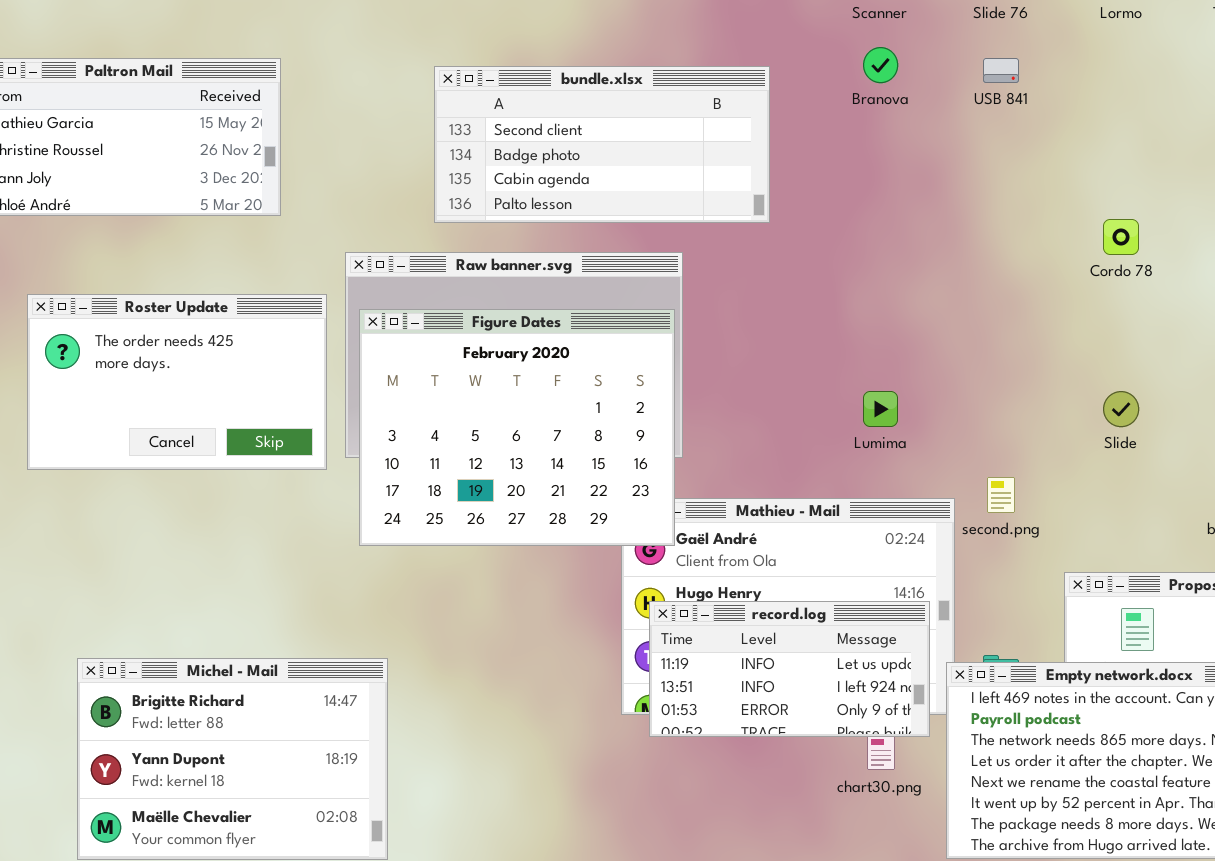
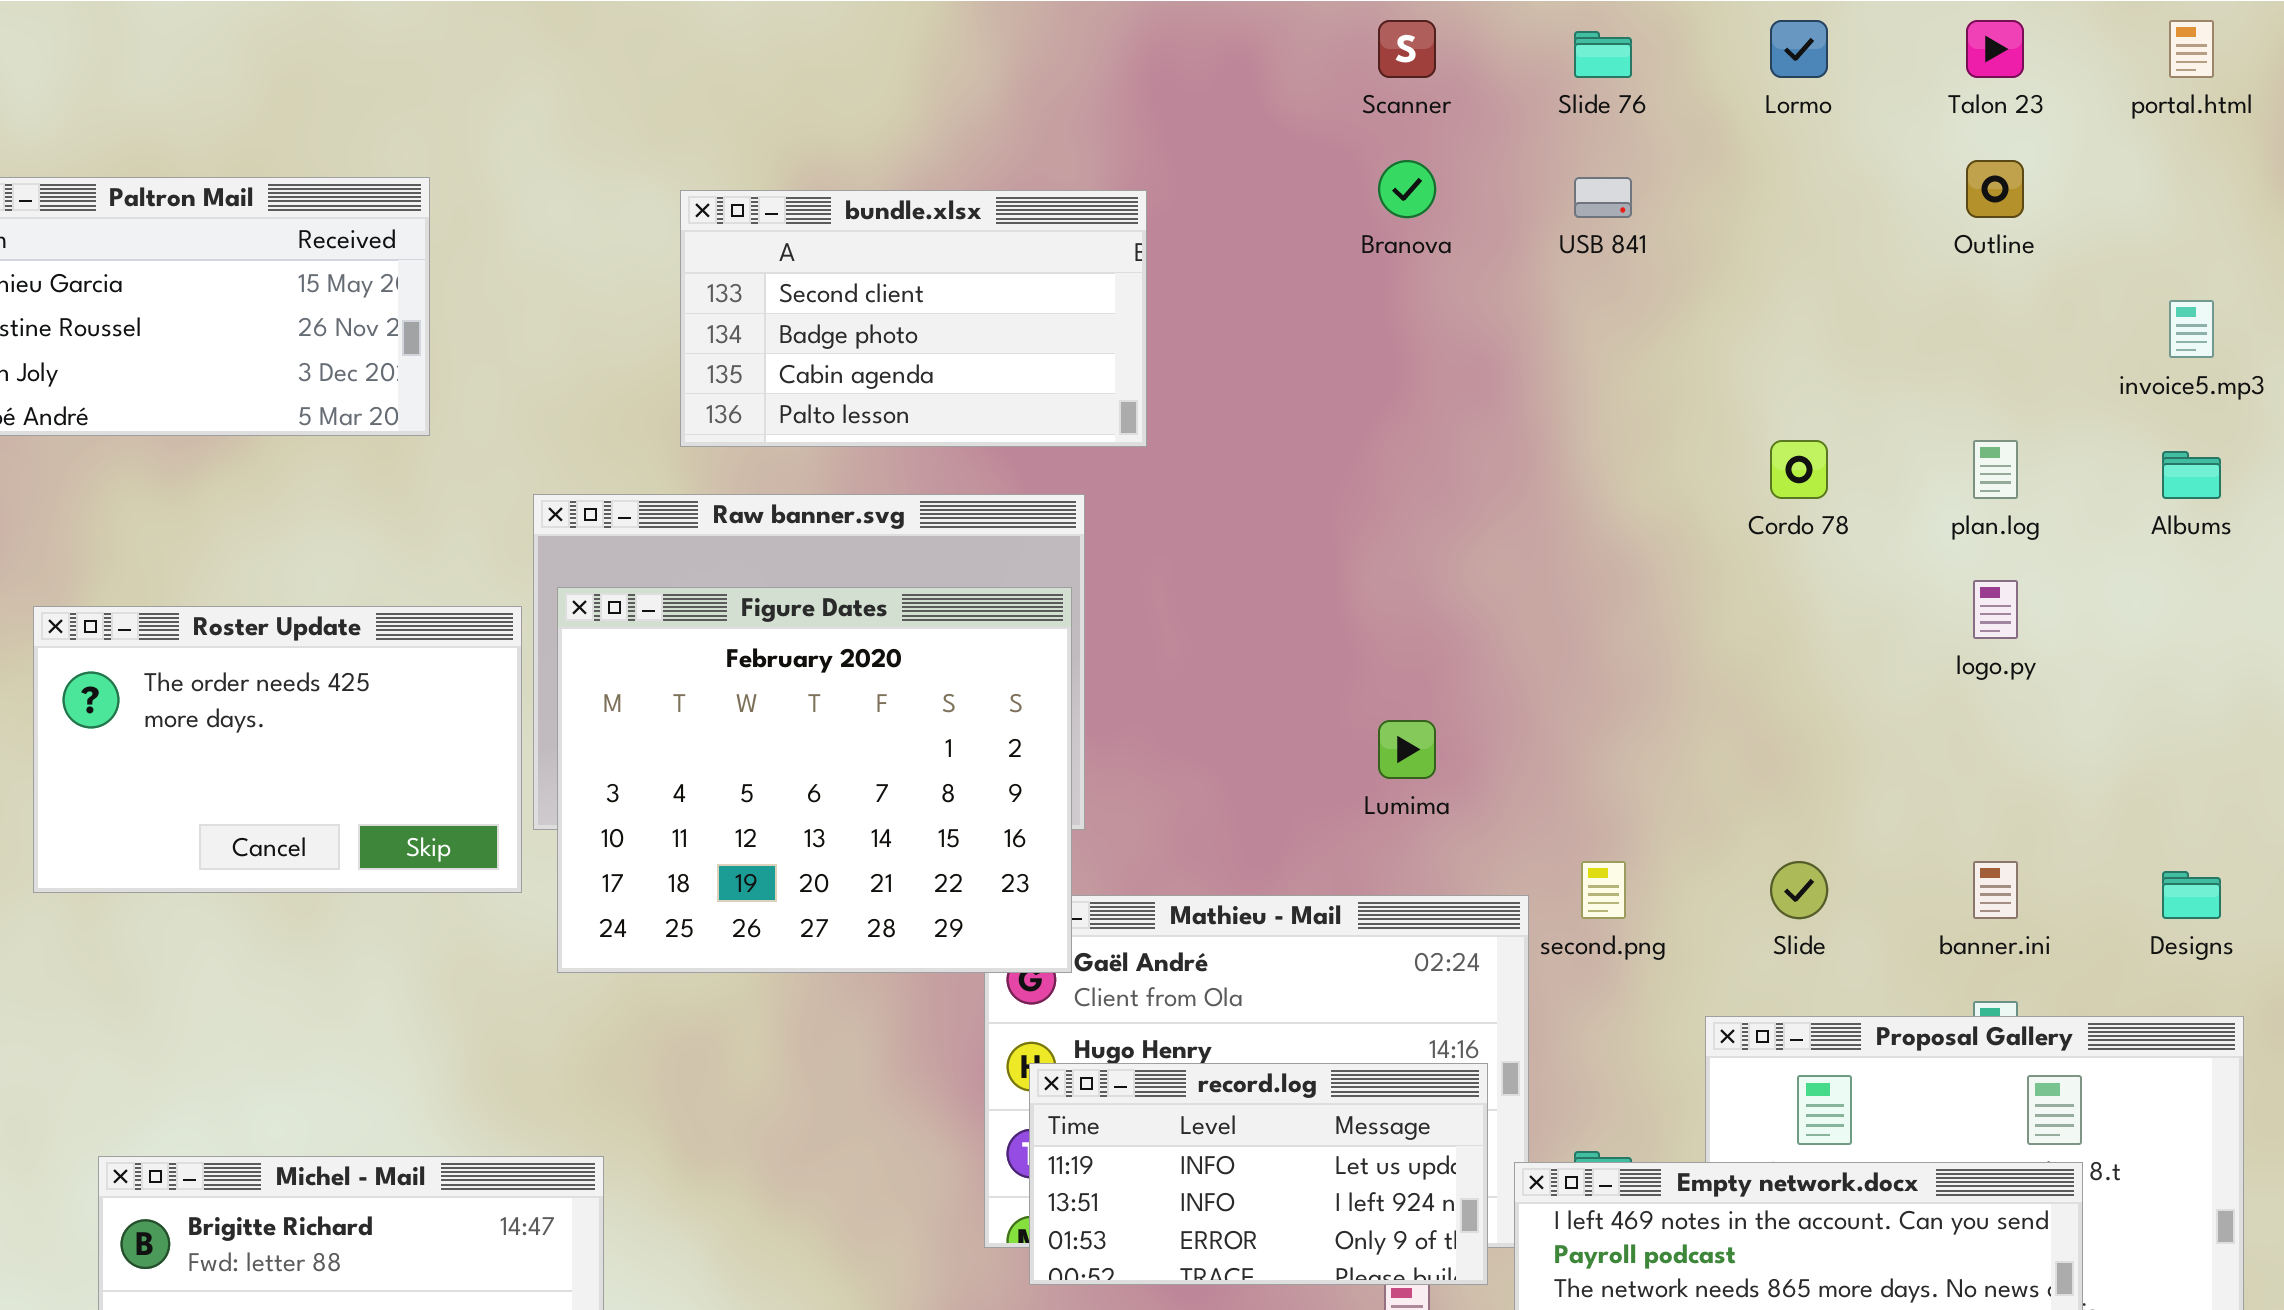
bundle.xlsx: [434,66,770,223] -> [680,190,1147,447], resized
Roster Update: [27,294,327,470] -> [33,606,522,893], moved
Slide: [1103,391,1139,427] -> [1770,861,1828,919], moved

